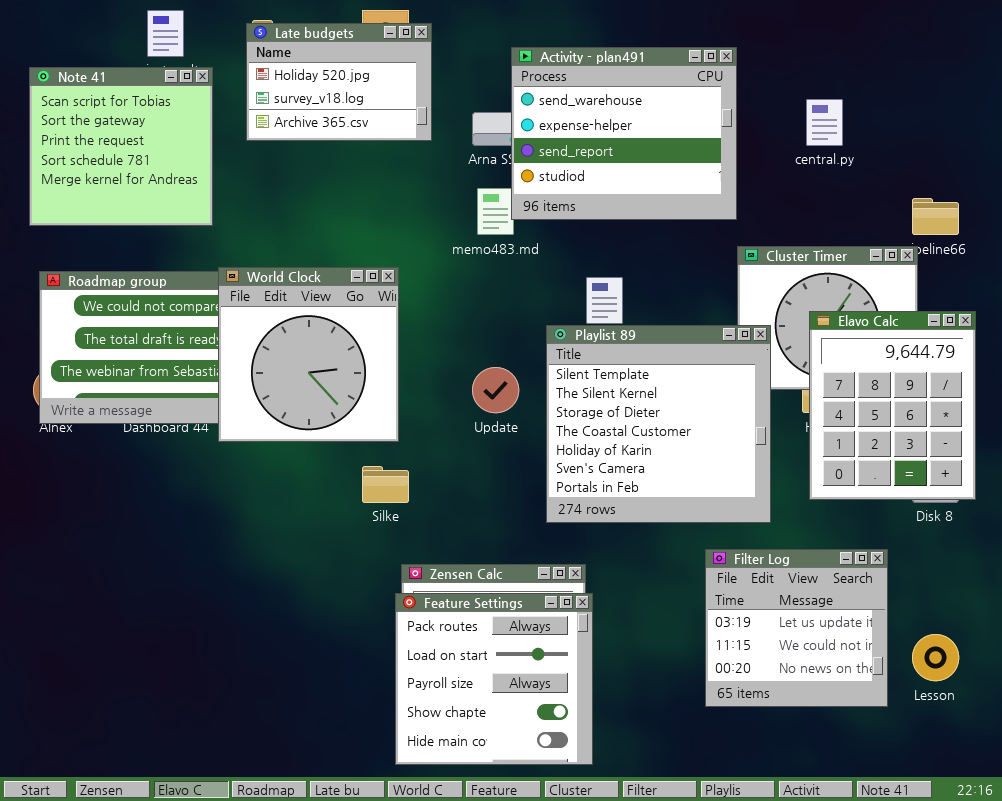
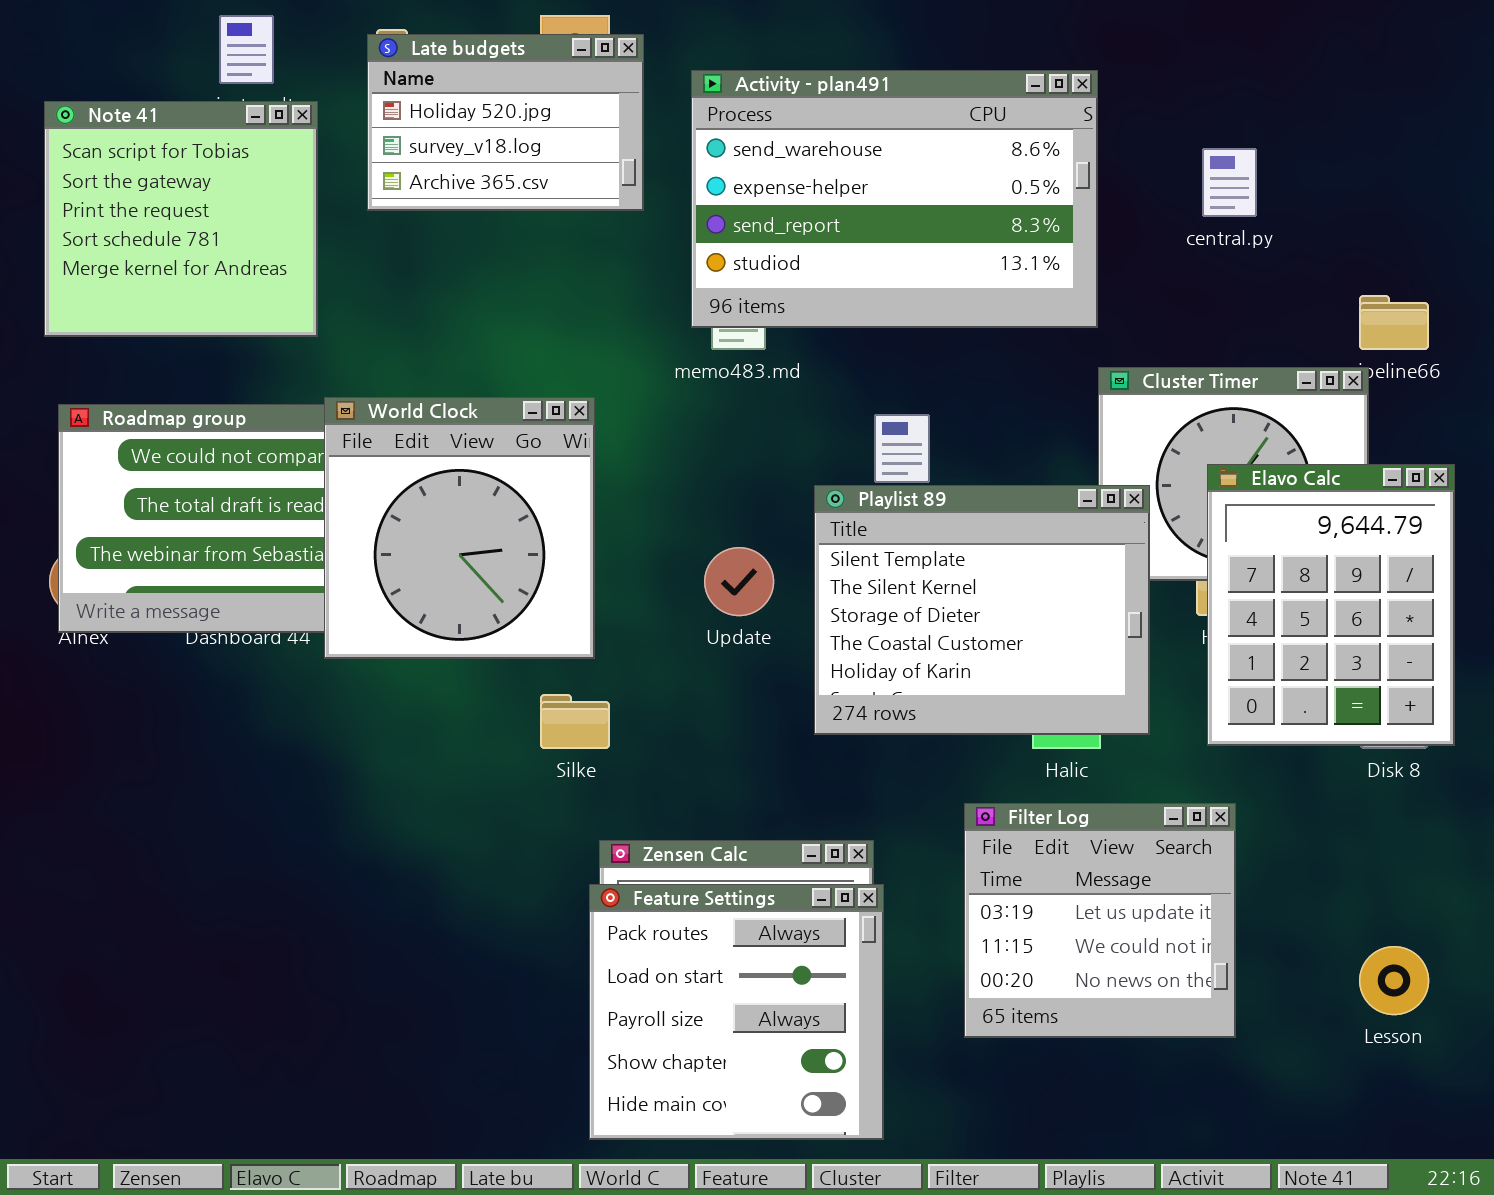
Activity - plan491: [511,47,737,220] -> [691,70,1098,328], resized
Playlist 89: [546,325,771,523] -> [814,485,1150,735], resized
Filter Log: [705,549,888,707] -> [964,803,1236,1038], moved

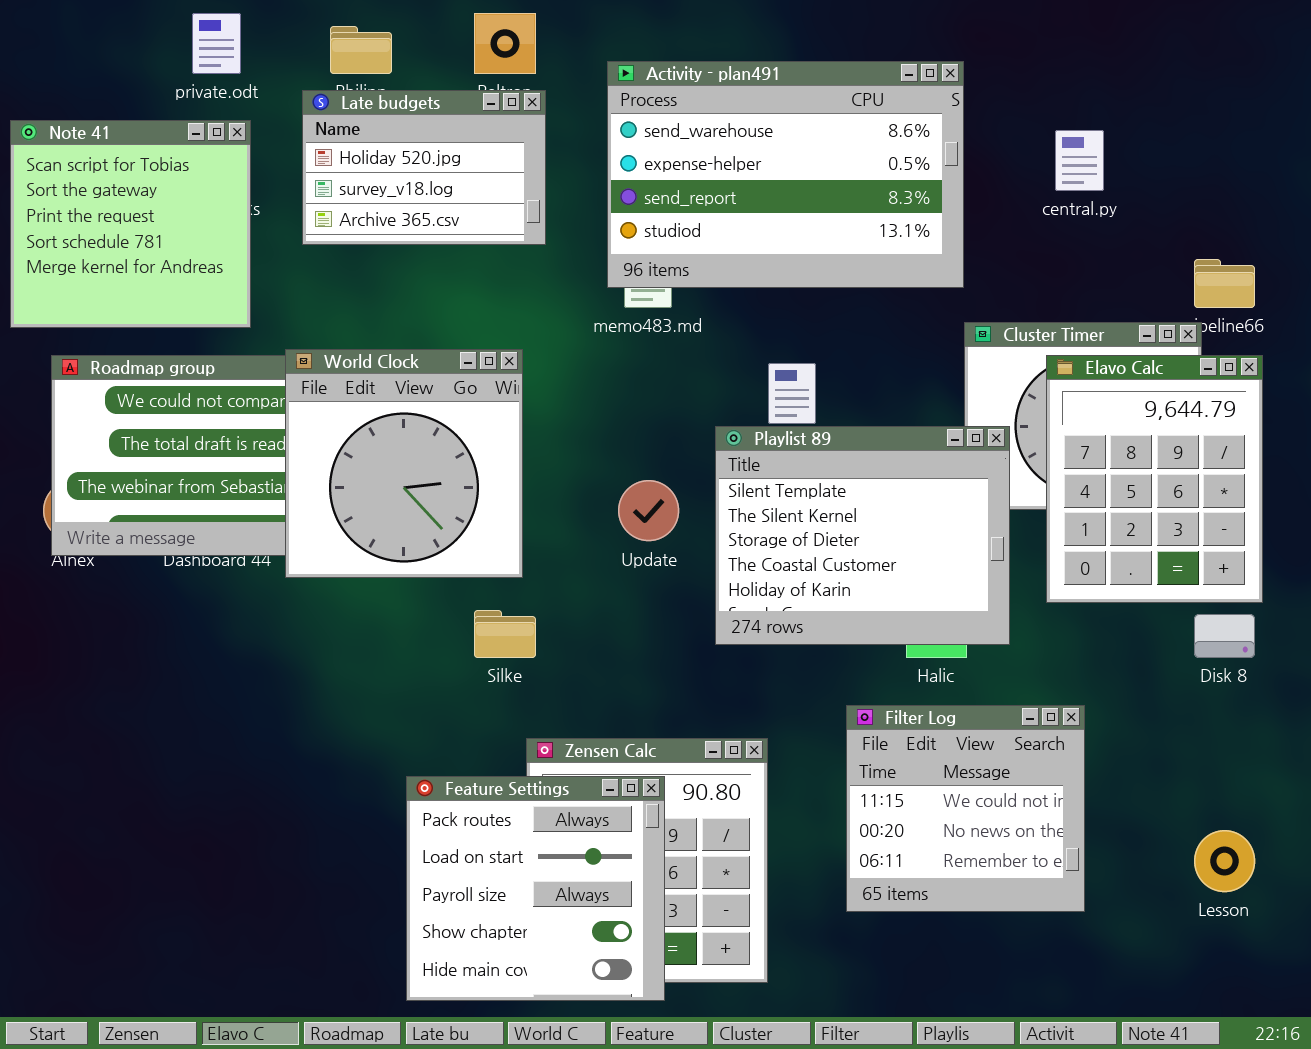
Late budgets: [367,34,644,211] -> [302,90,546,245], moved
Note 41: [44,101,318,337] -> [10,120,251,328], moved
Elavo Calc: [1207,464,1455,746] -> [1046,355,1263,603], moved
Filter Log: [964,803,1236,1038] -> [846,705,1085,912], scrolled down 1 row
Feature Settings: [589,884,884,1140] -> [406,776,665,1001], moved

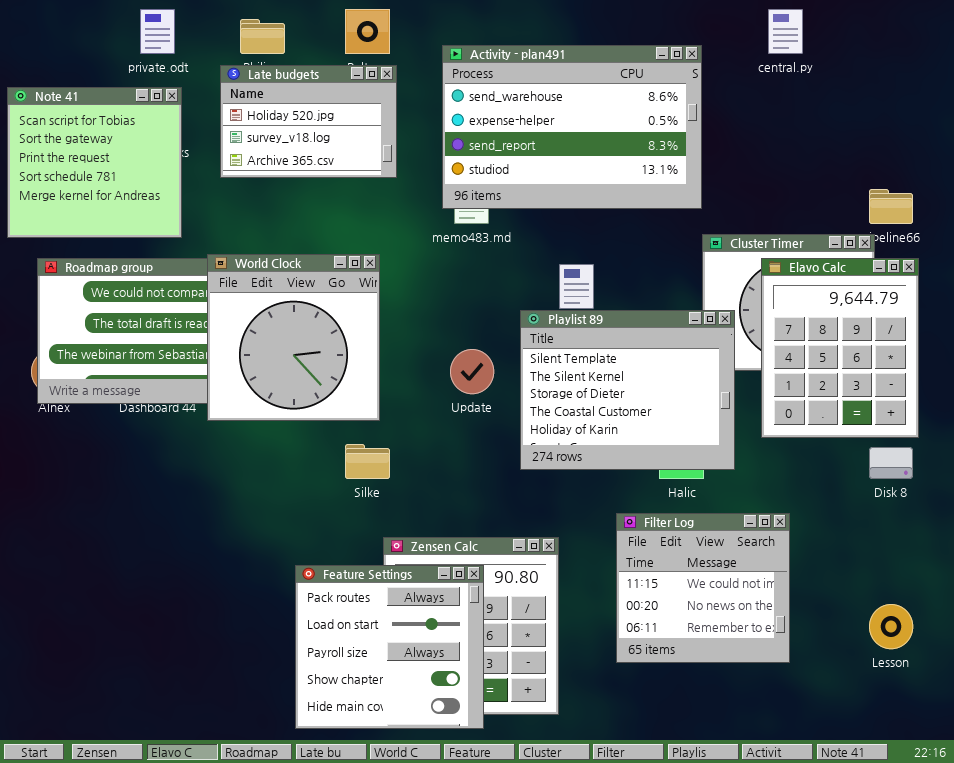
central.py: [1055,130,1104,191] -> [768,9,803,54], moved

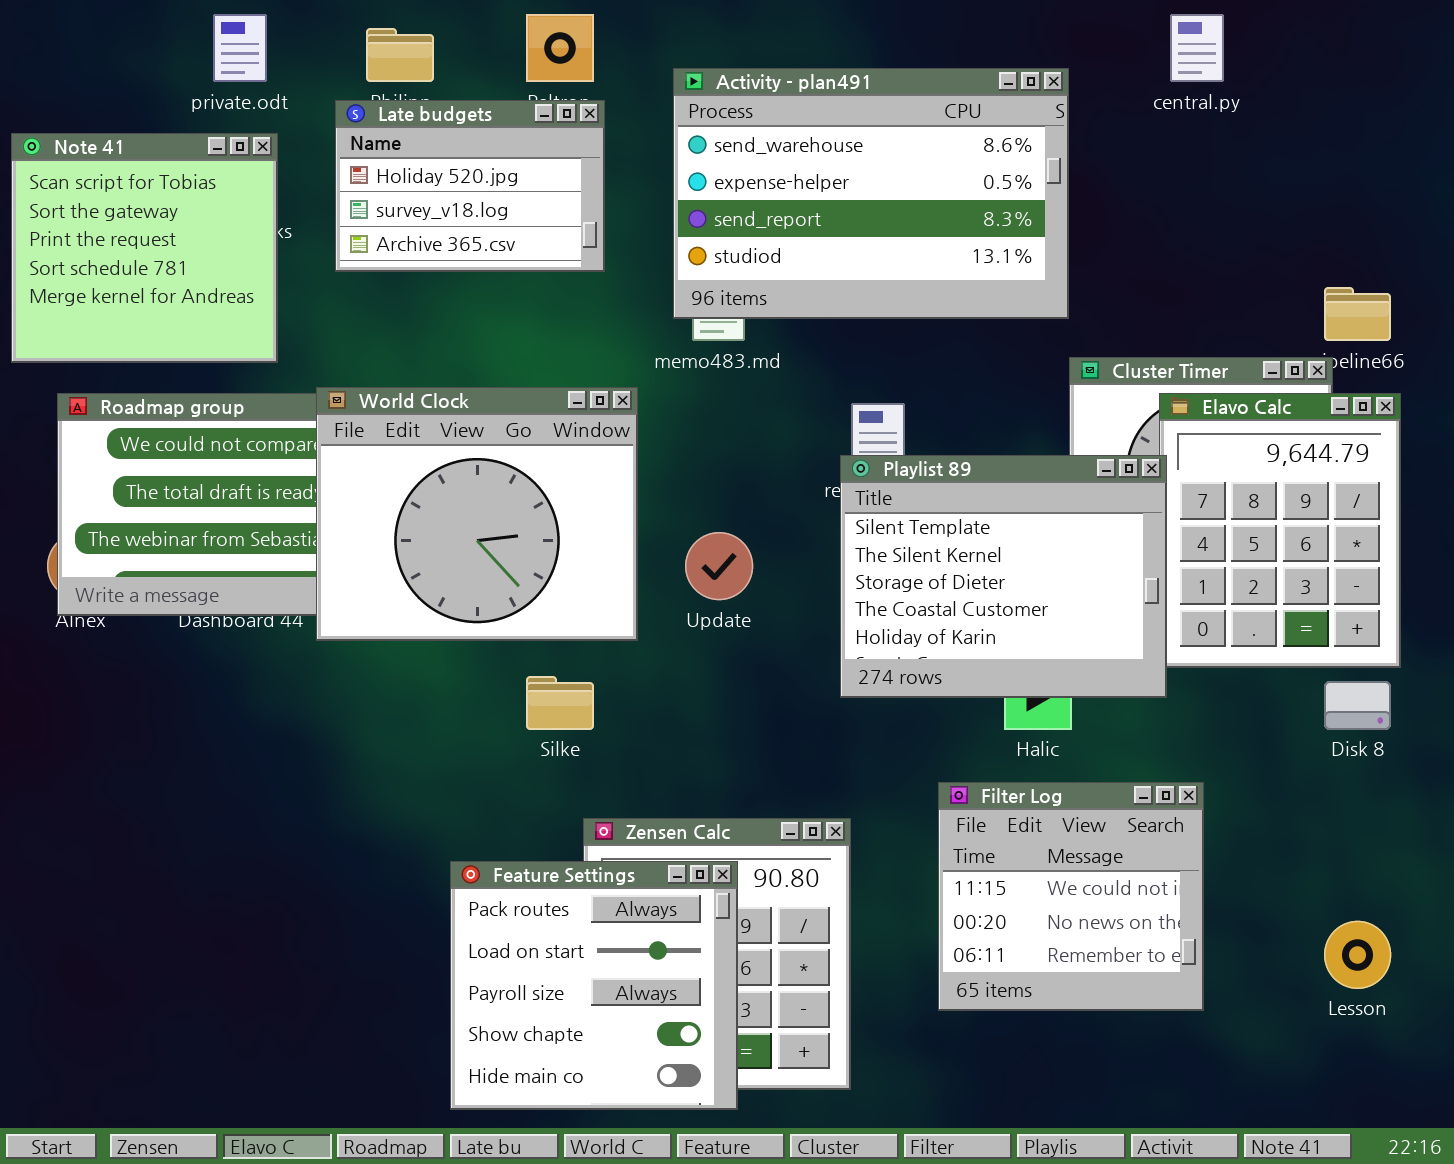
World Clock: [207,254,380,421] -> [316,387,638,641], resized
Playlist 89: [520,310,735,470] -> [840,455,1167,698], moved

